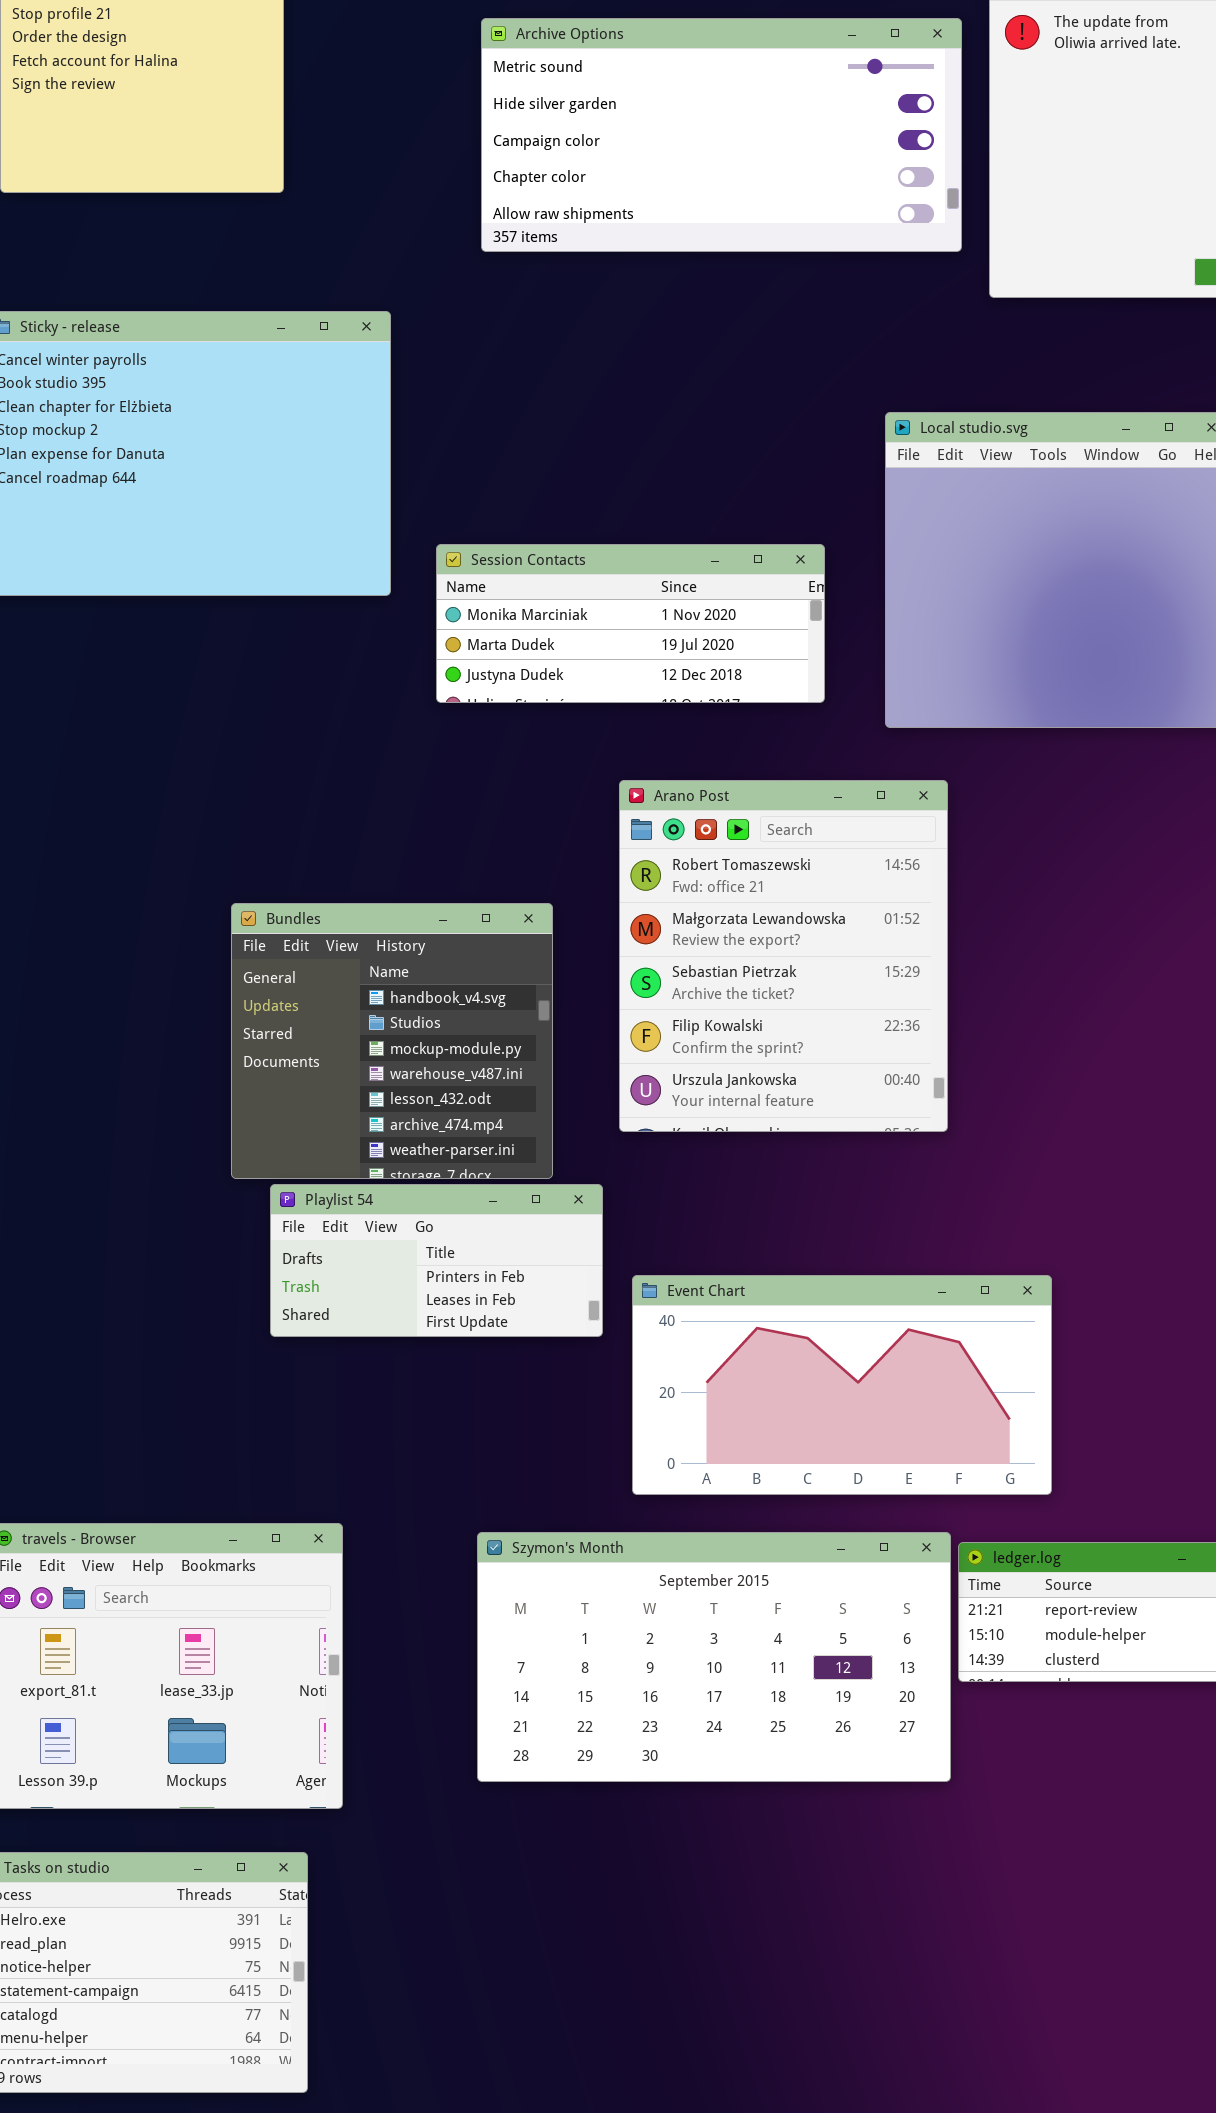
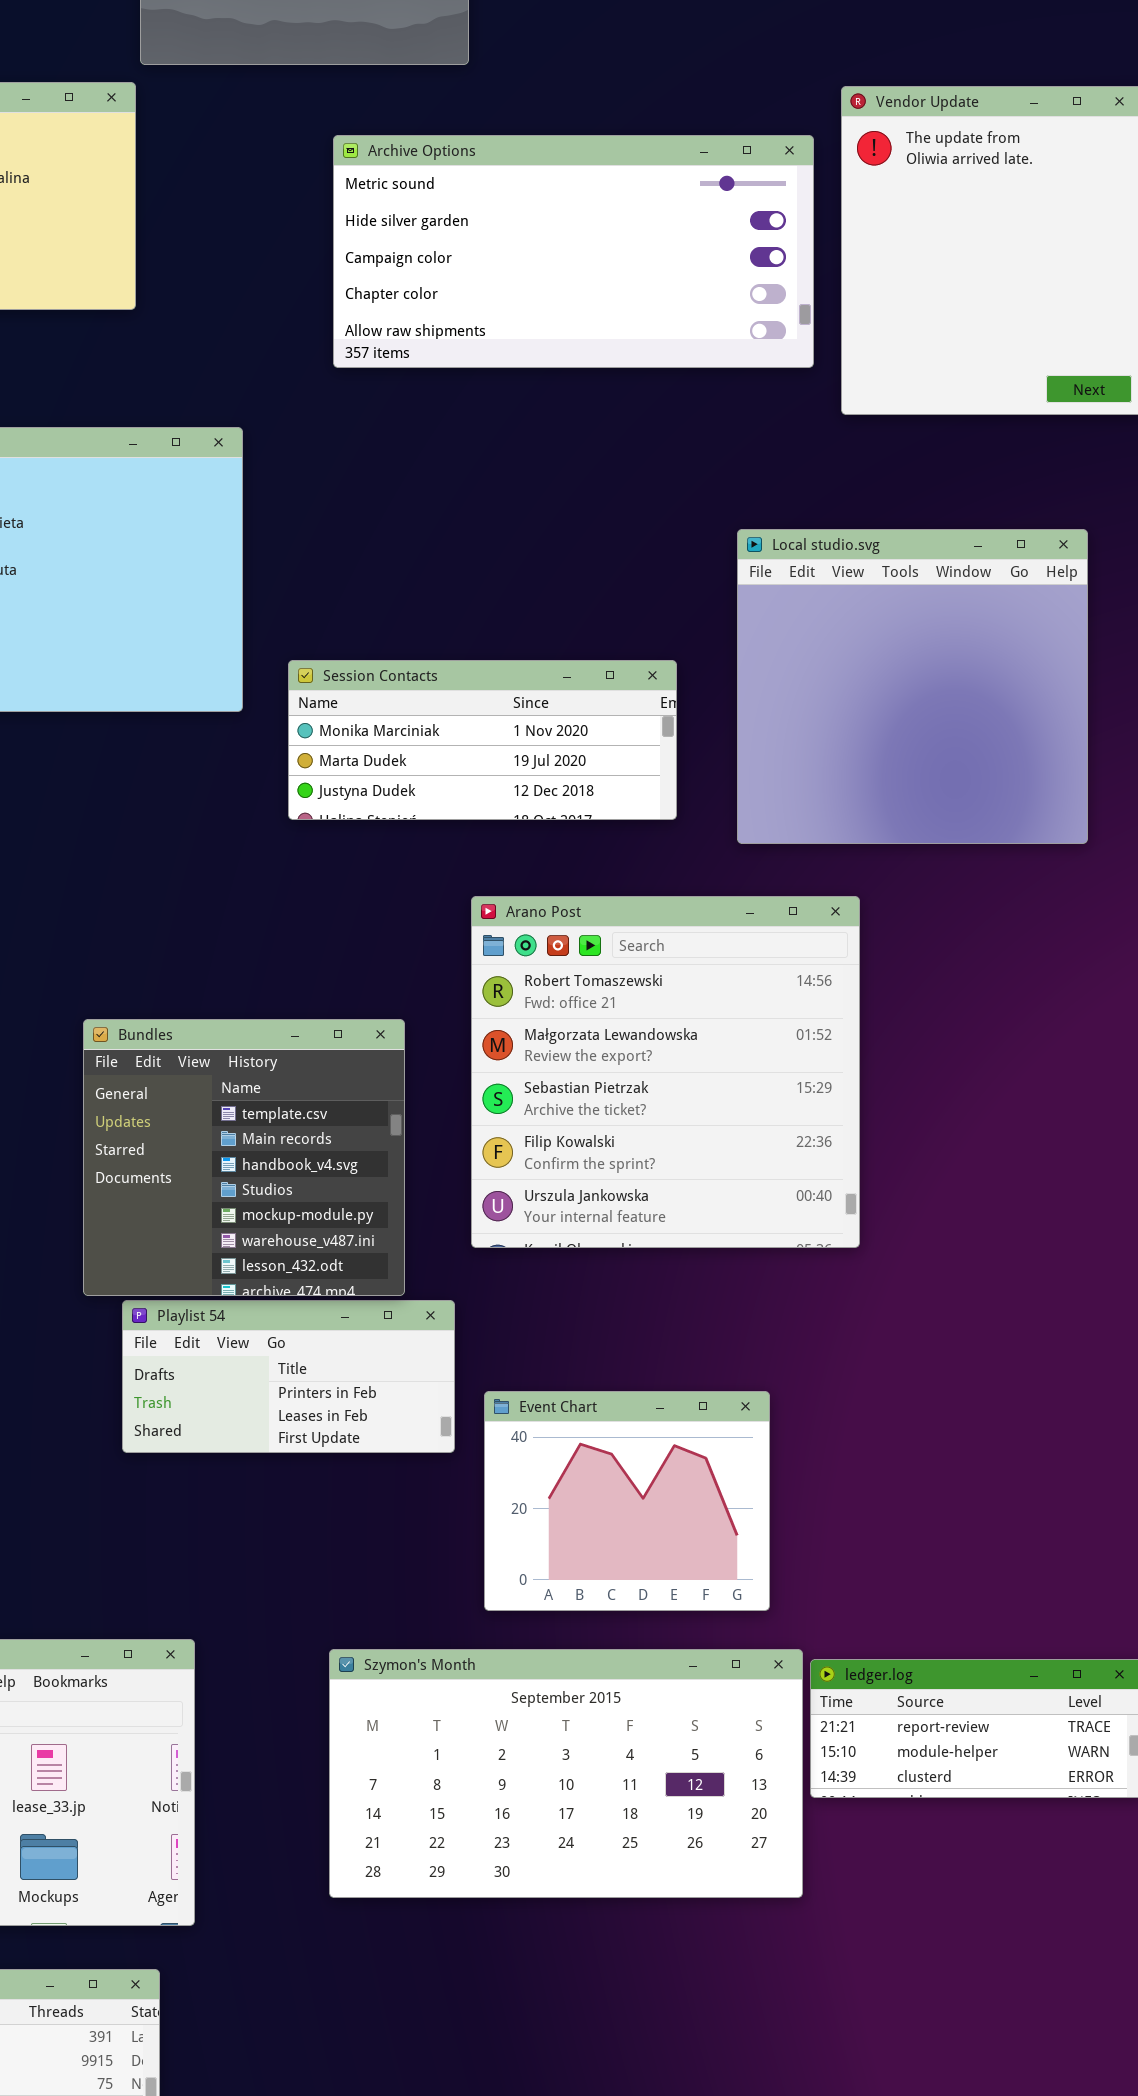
Arano Post: [619,780,948,1132] -> [471,896,860,1248], resized
Bundles: [231,903,553,1179] -> [83,1019,405,1296], scrolled up 2 rows
Event Chart: [632,1275,1052,1495] -> [484,1391,770,1611], resized

